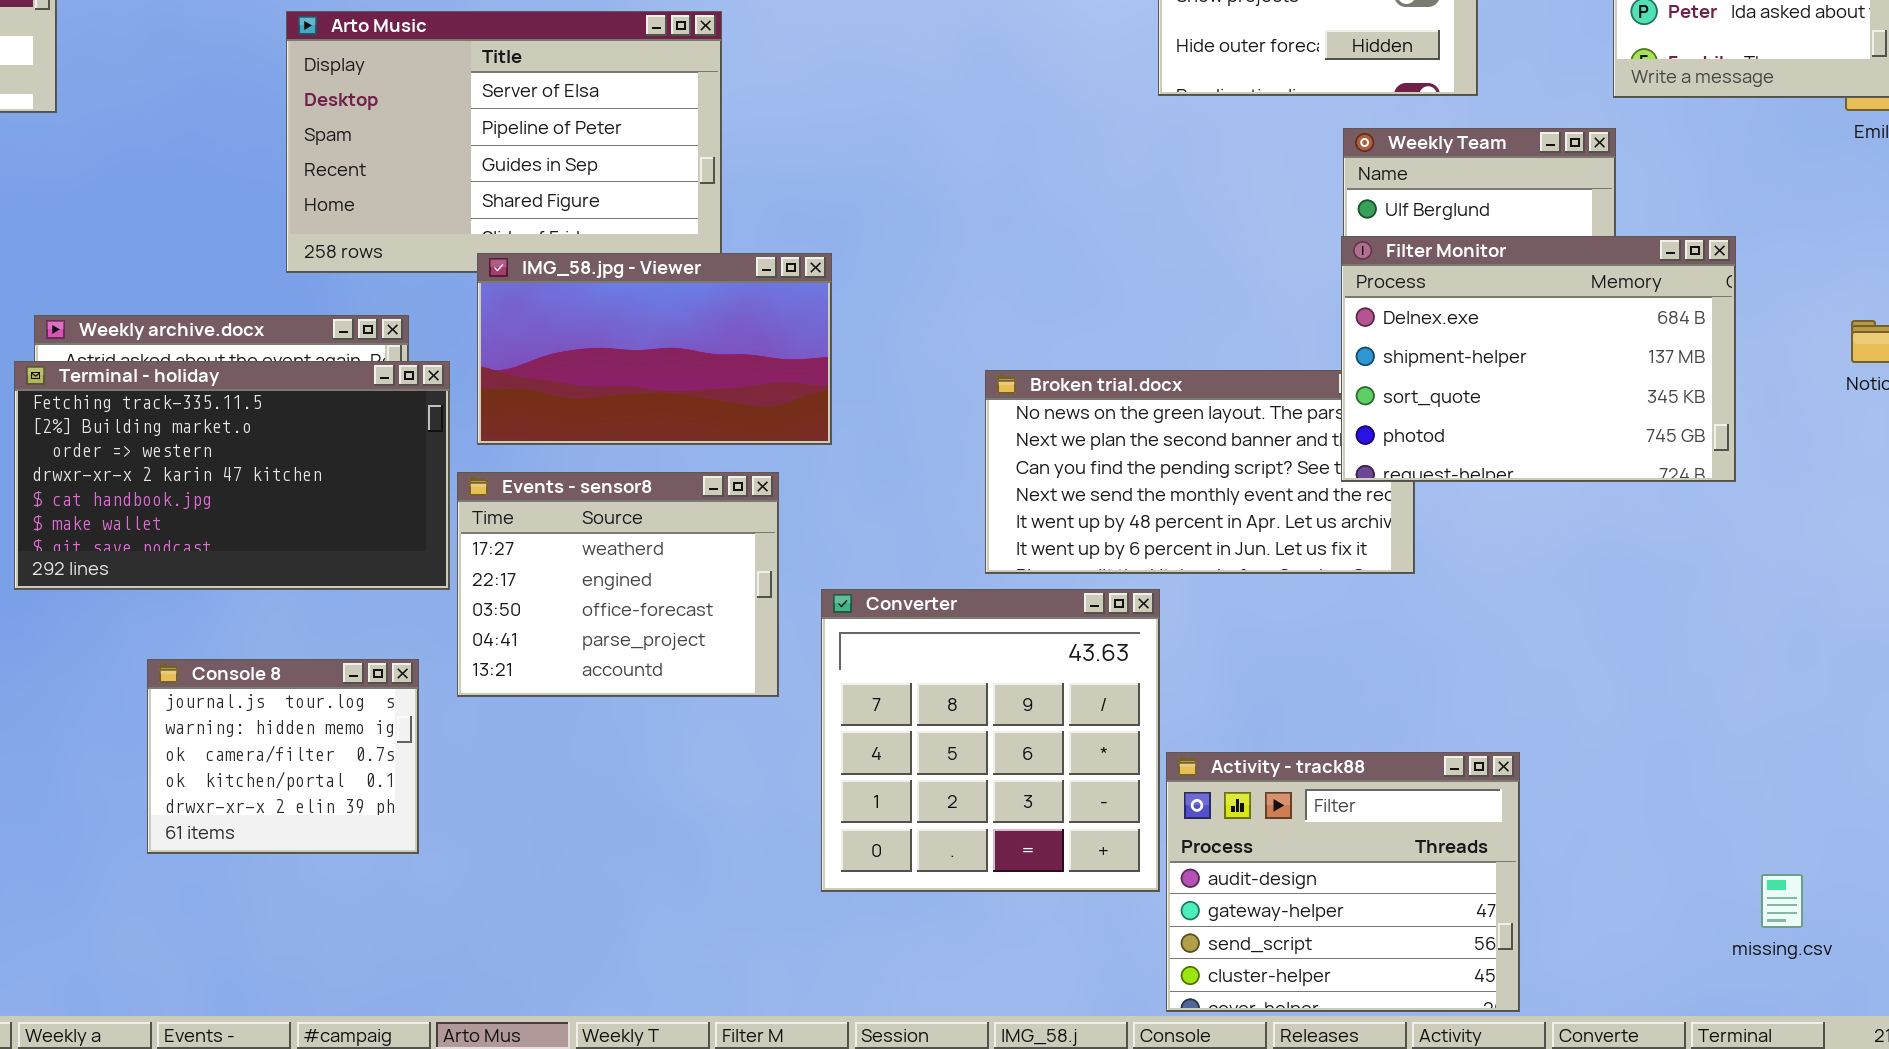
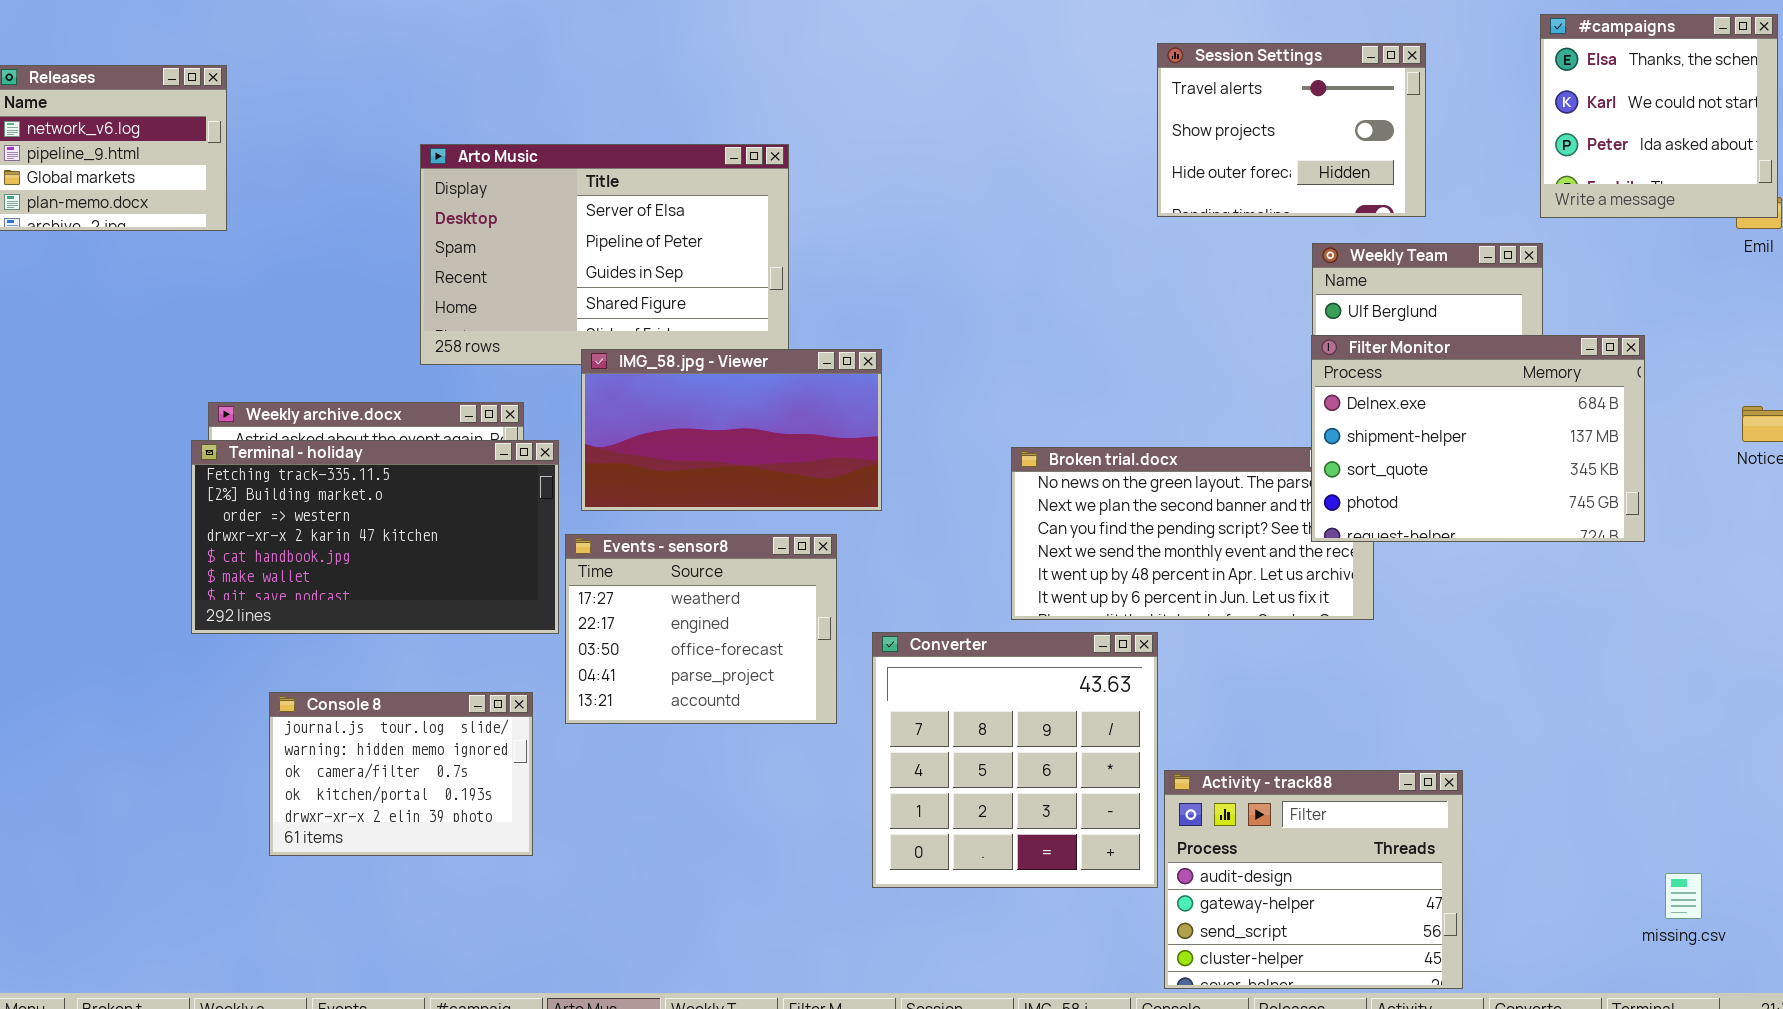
Console 8: [147,659,419,854] -> [269,692,533,856], resized

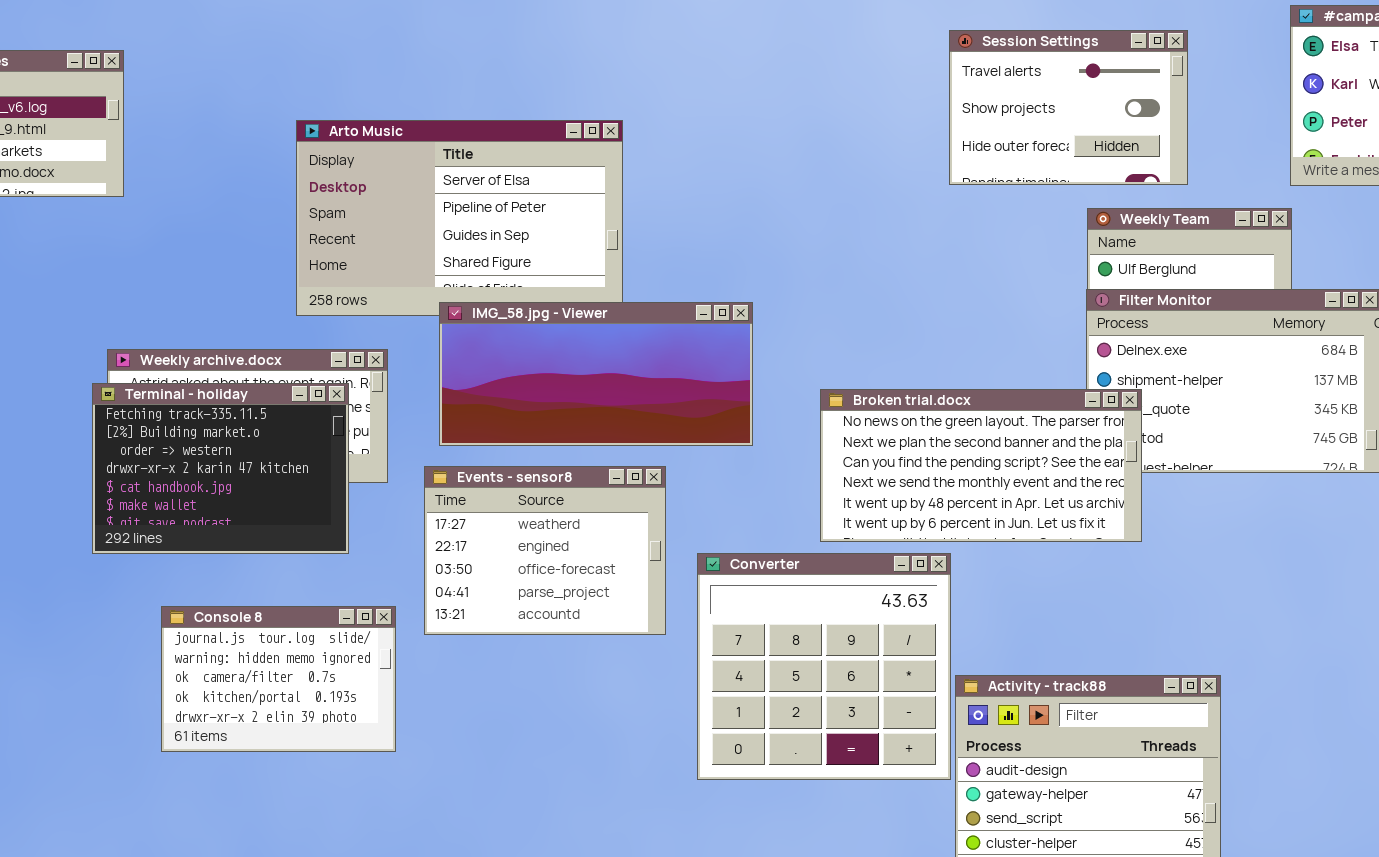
IMG_58.jpg - Viewer: [581,349,882,511] -> [439,302,753,446], resized
Terminal - holiday: [191,440,559,634] -> [92,383,349,554], resized
Broken trial.docx: [1011,447,1374,620] -> [820,389,1142,542], raised

